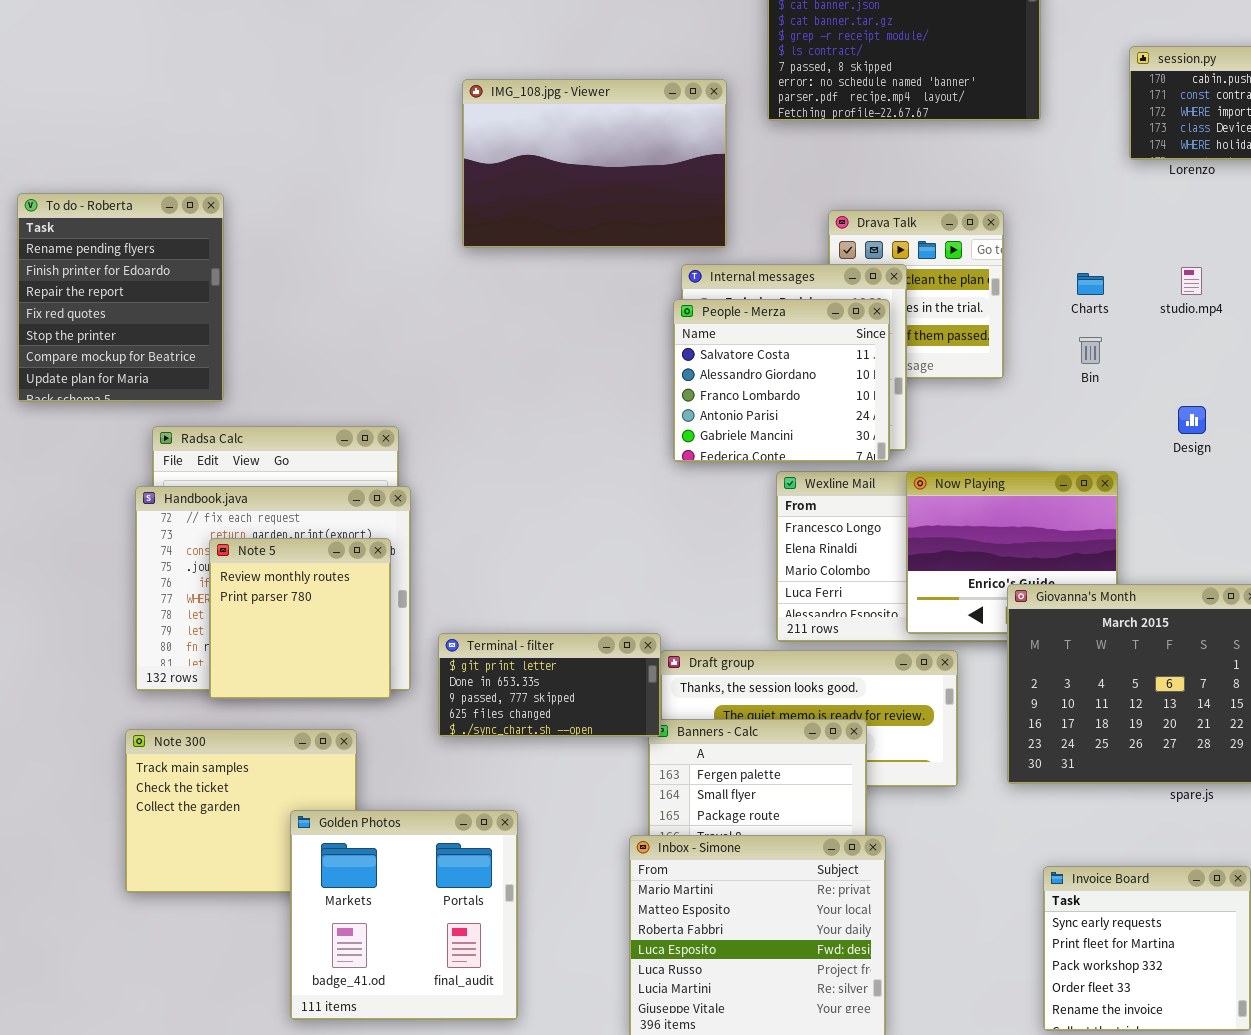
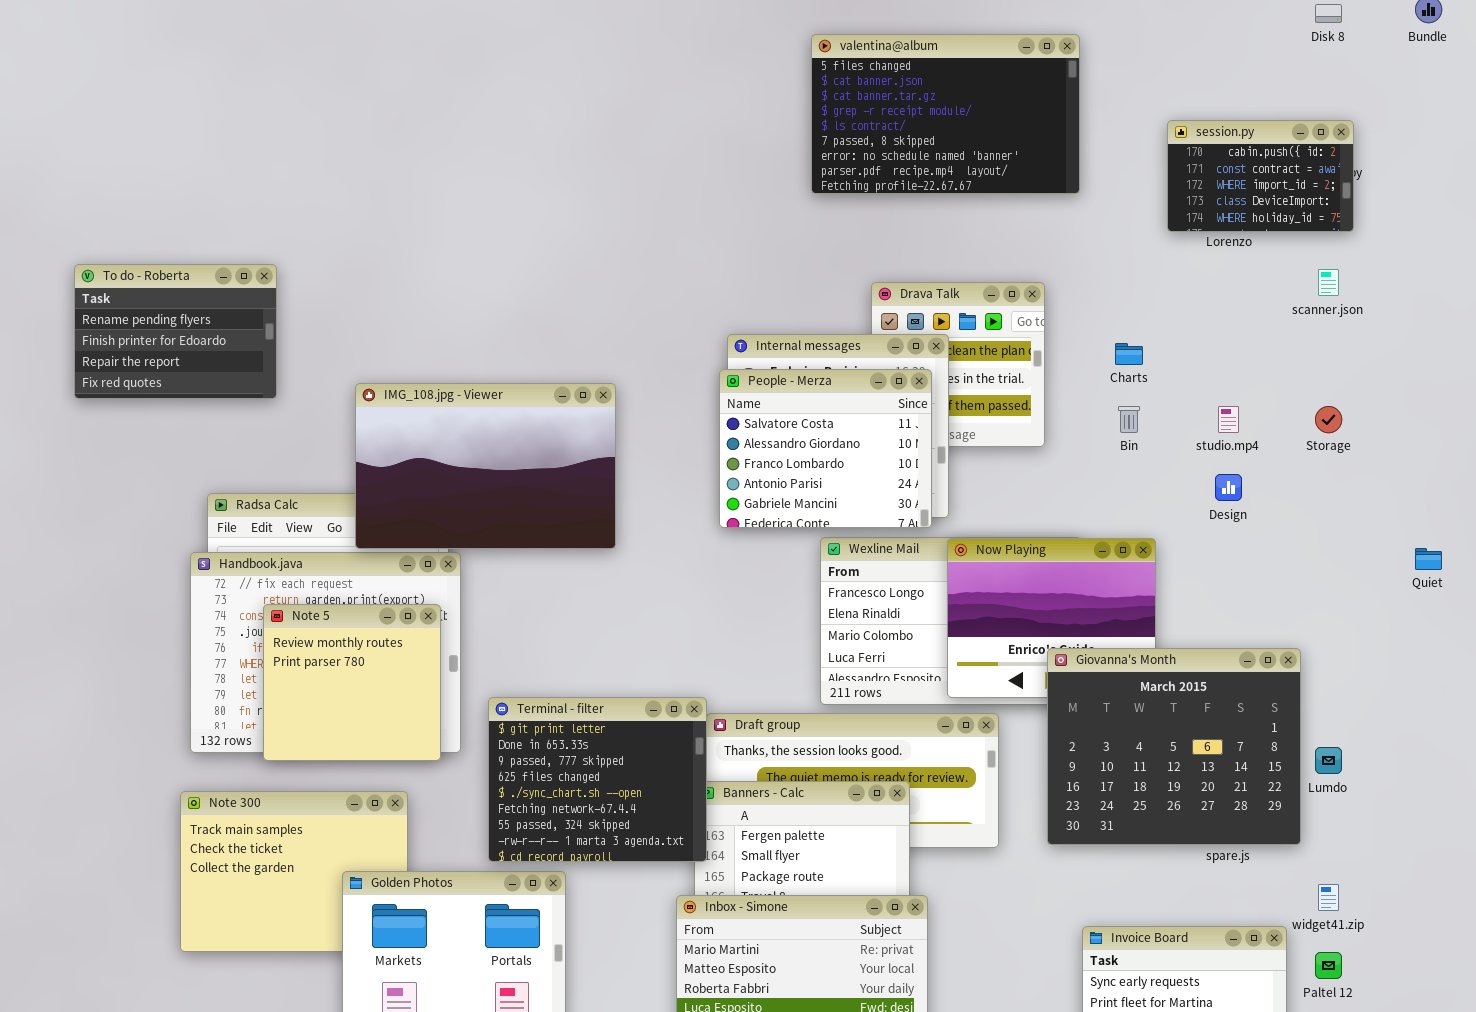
IMG_108.jpg - Viewer: [462,79,727,248] -> [355,383,616,549], moved
To do - Roberta: [17,193,224,402] -> [74,264,277,399], resized
studio.mp4: [1181,267,1202,295] -> [1218,406,1239,433], moved
Terminal - filter: [438,633,661,737] -> [488,697,707,862], resized

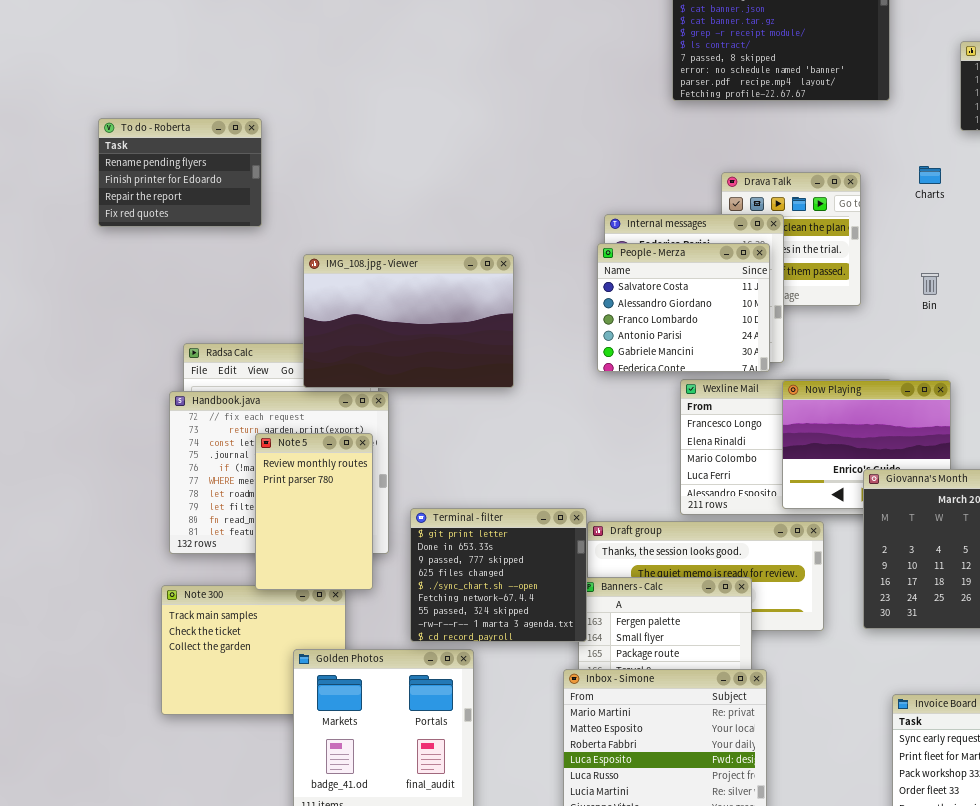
To do - Roberta: [74,264,277,399] -> [98,118,262,227], moved
Charts: [1115,343,1143,365] -> [919,166,941,184], moved
Note 5: [263,604,441,761] -> [255,433,373,590], resized

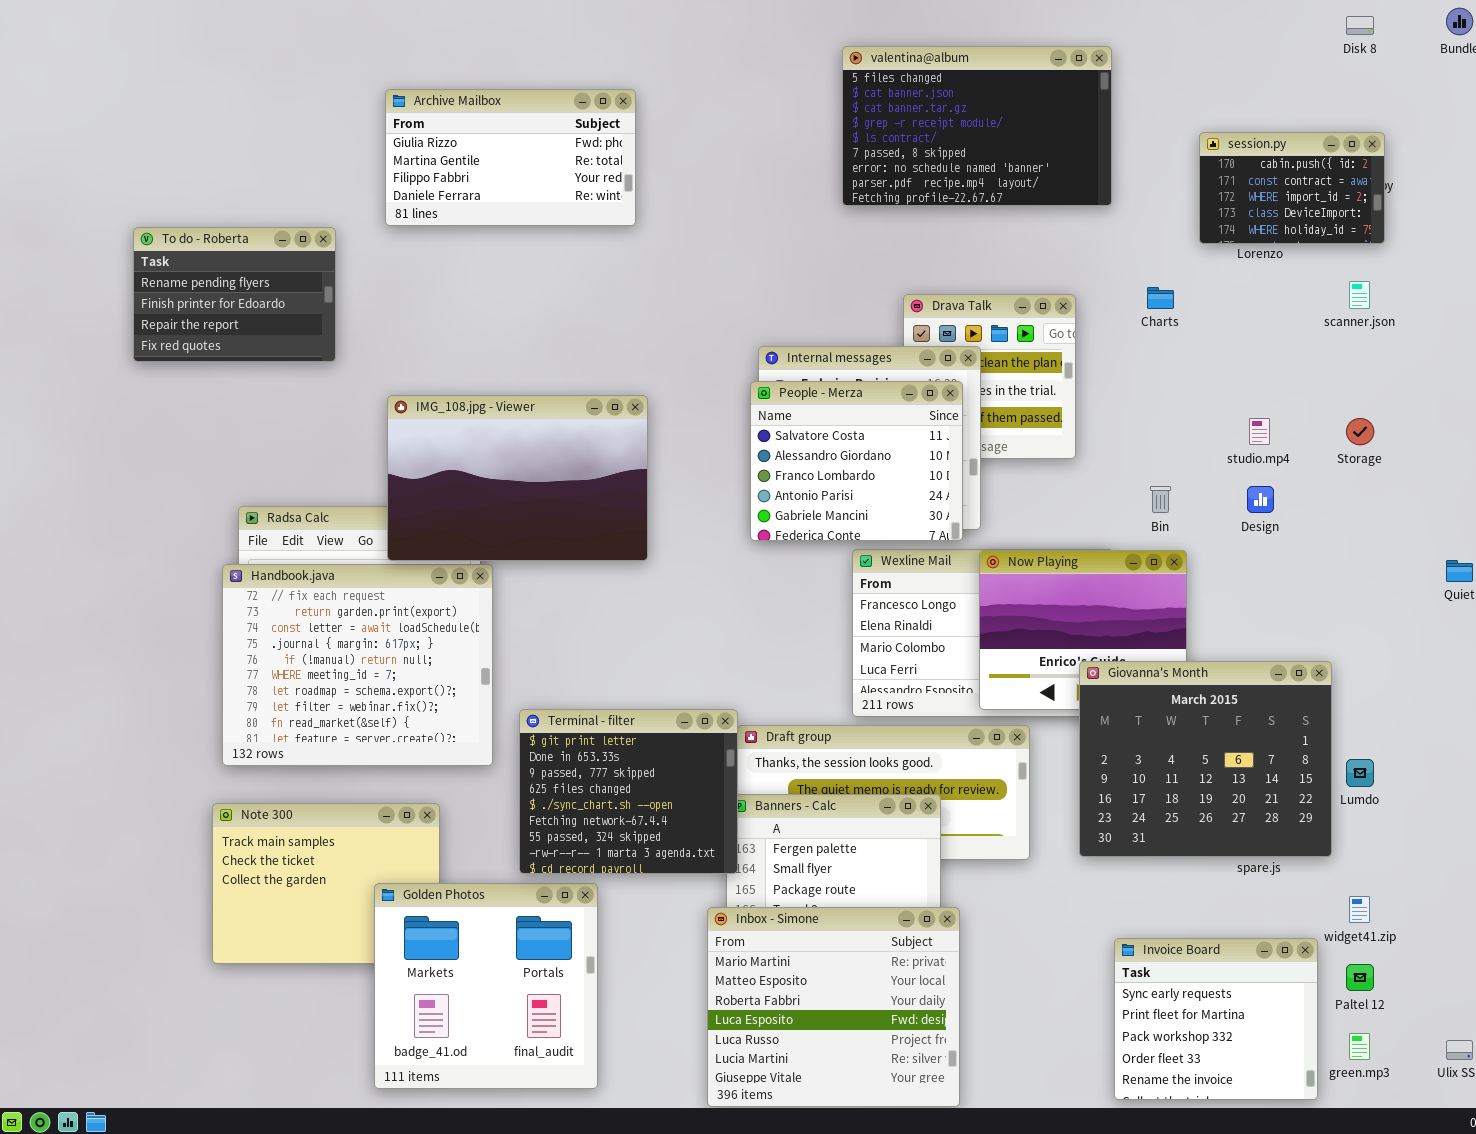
Archive Mailbox: none -> [385,89,636,226], opened
Bin: [921,273,939,295] -> [1150,486,1171,513], moved
Note 5: [255,433,373,590] -> none, closed

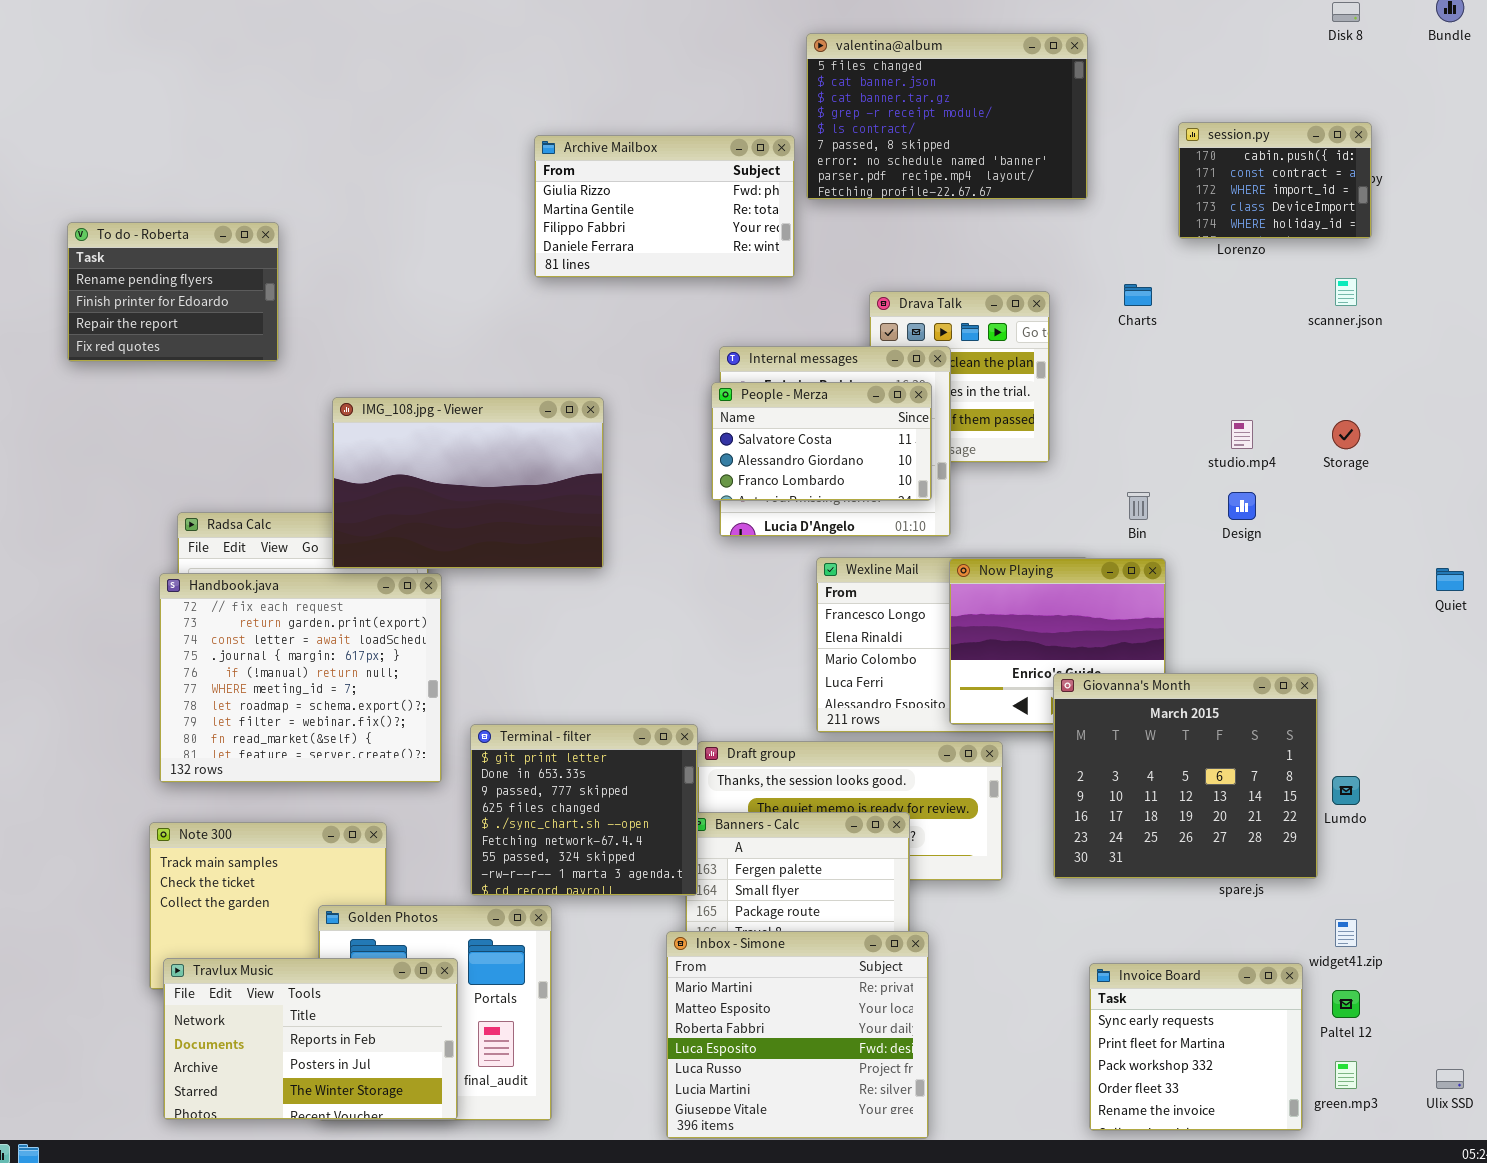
Archive Mailbox: [385,89,636,226] -> [534,135,795,278], moved
People - Merza: [750,381,963,541] -> [711,382,932,501], resized
Travlux Music: none -> [163,958,458,1120], opened

